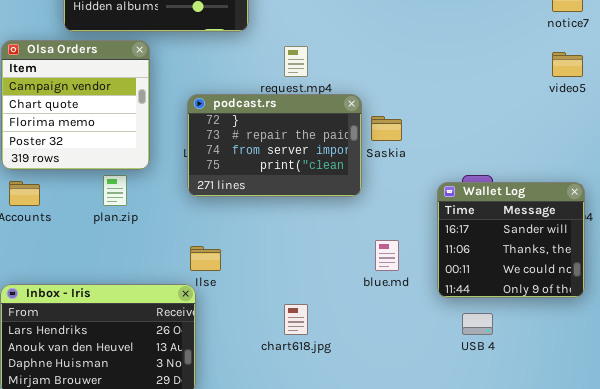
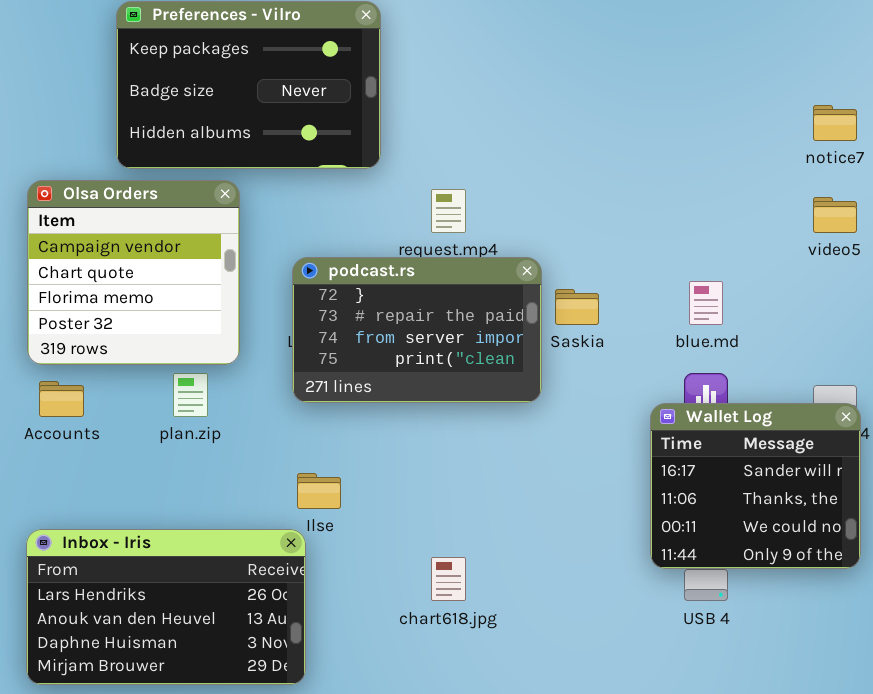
Wallet Log: [437,182,585,298] -> [650,403,861,569], moved
blue.md: [375,240,399,271] -> [689,281,723,325], moved

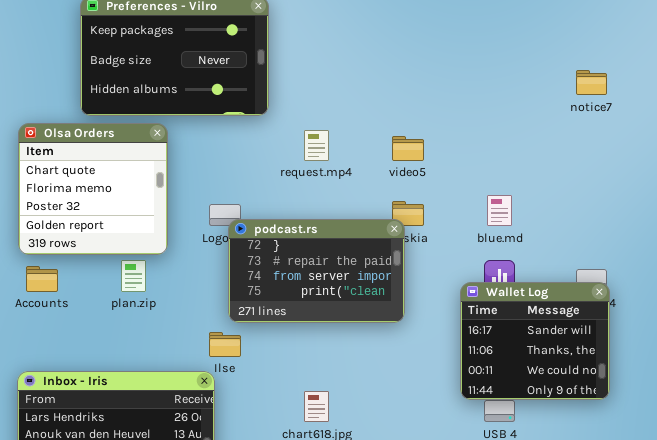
Olsa Orders: [27,180,240,365] -> [18,123,168,255], scrolled down 1 row
video5: [813,197,857,233] -> [392,136,424,161], moved
podcast.rs: [292,257,542,403] -> [228,219,405,323], moved

